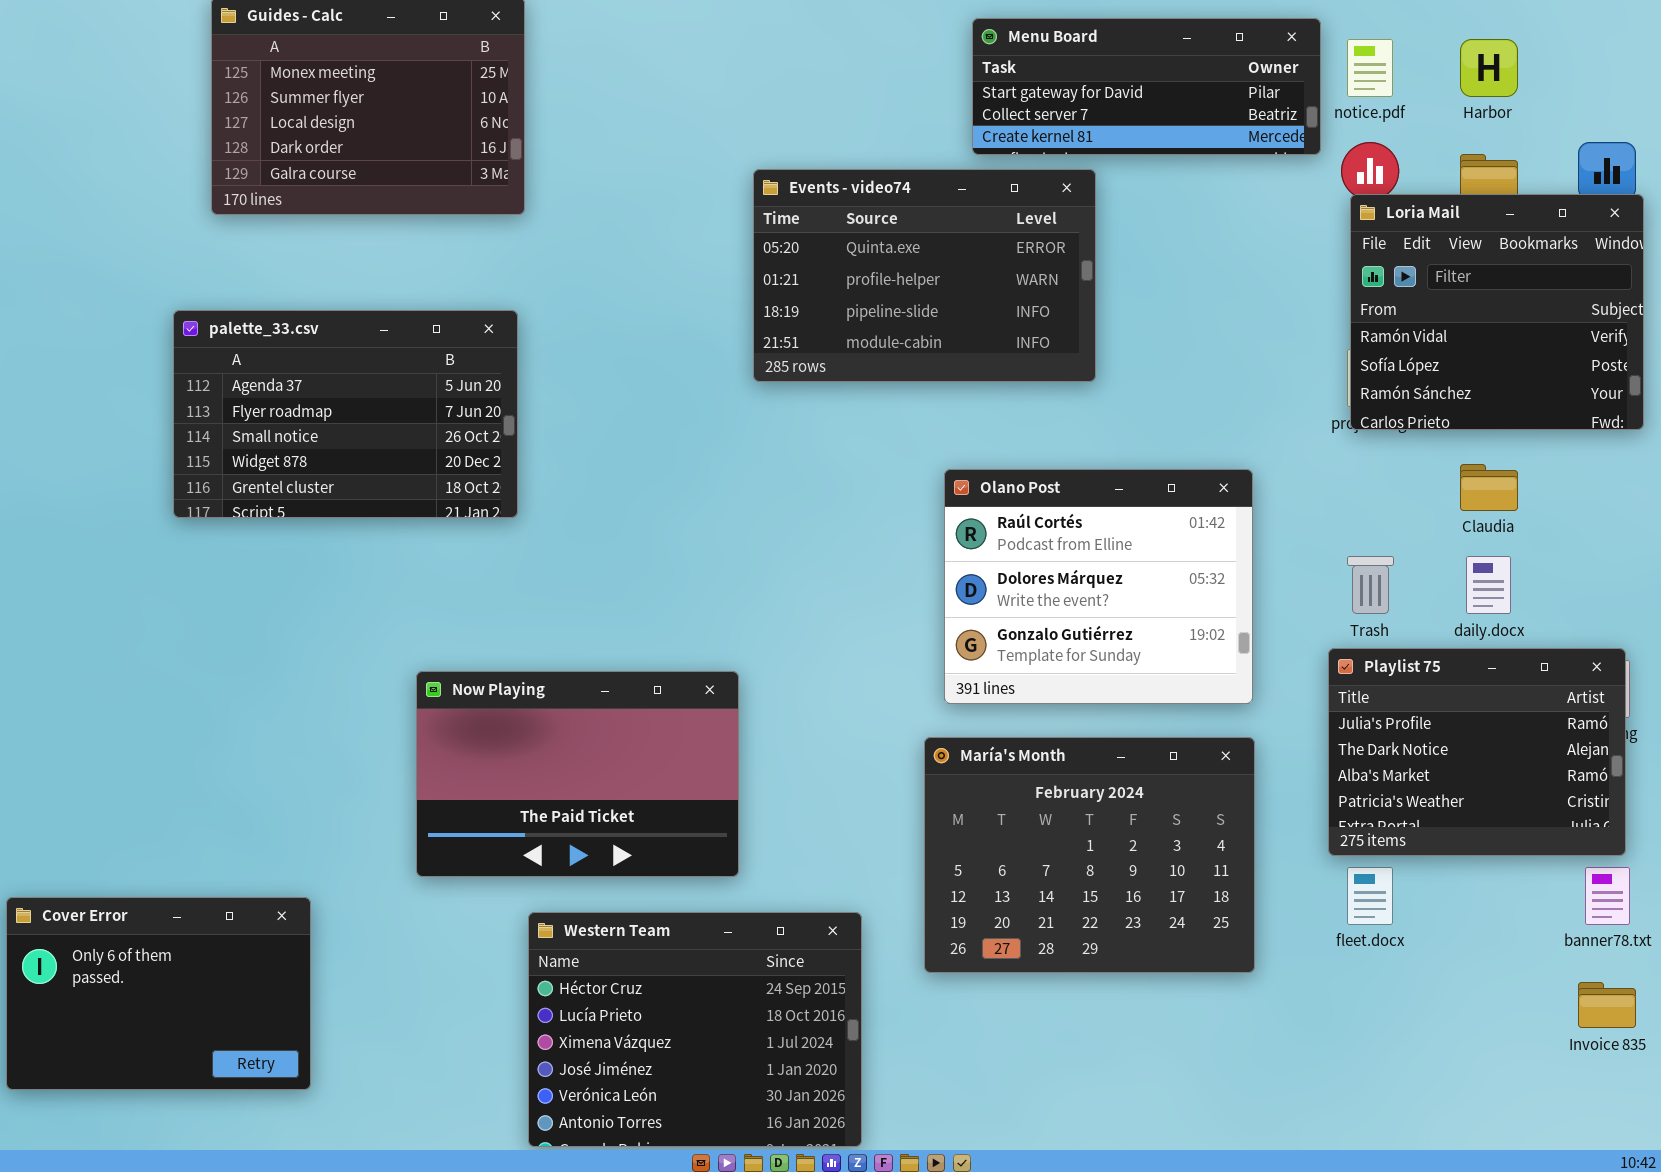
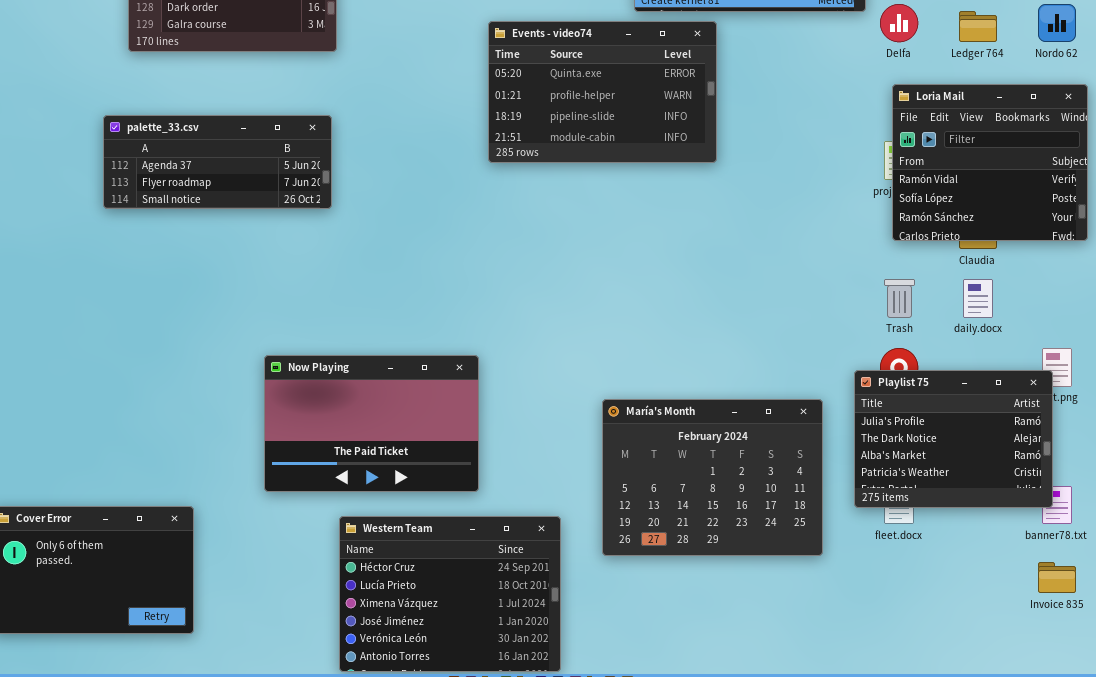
Loria Mail: [1350,194,1644,430] -> [892,84,1088,241], moved
palette_33.csv: [173,310,518,518] -> [103,115,332,209], resized
Olano Post: [944,469,1253,704] -> none, closed
Playlist 75: [1328,648,1626,856] -> [854,370,1053,508], moved

